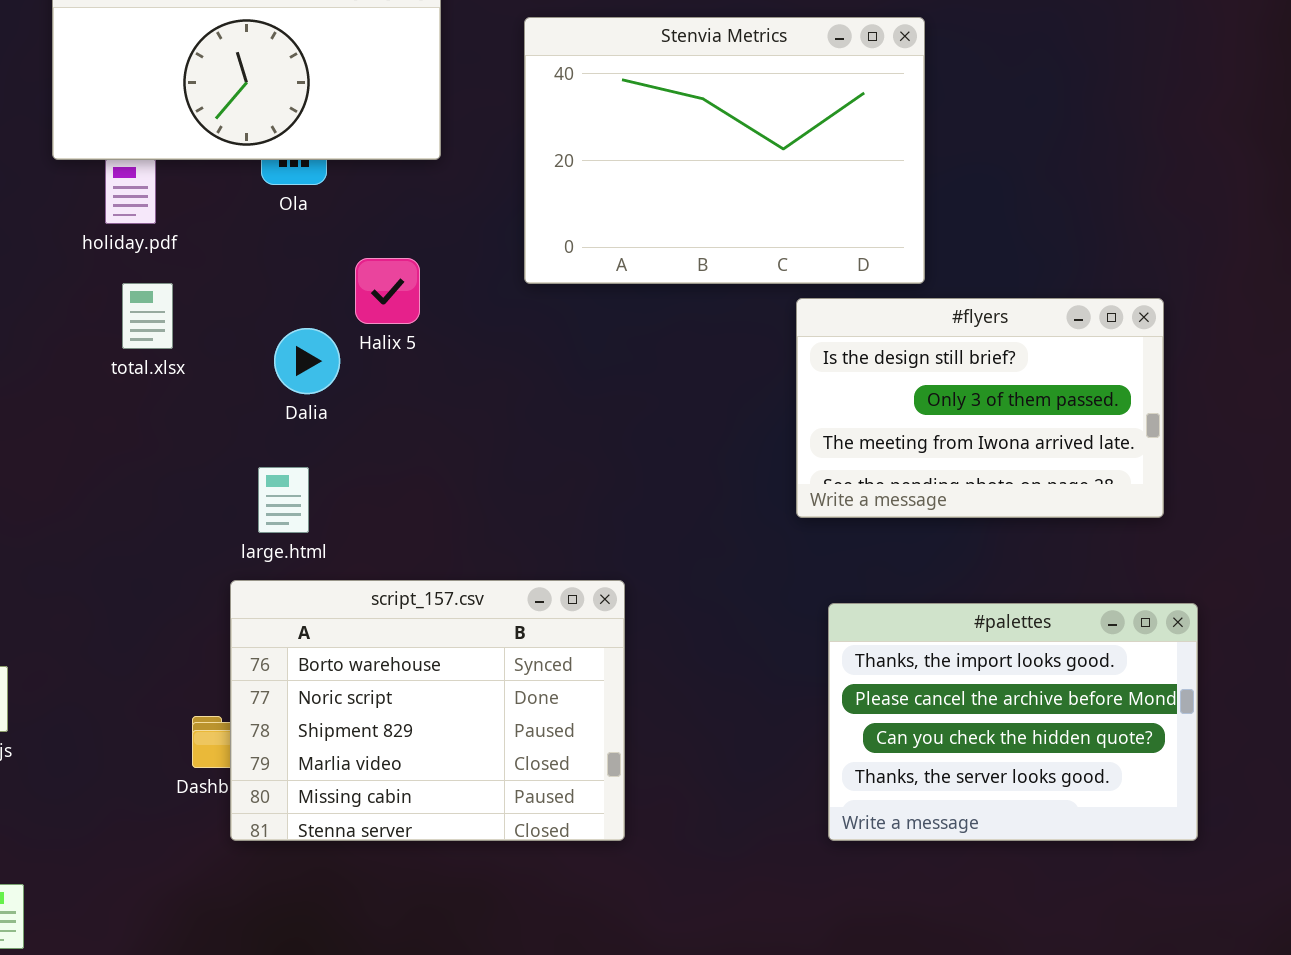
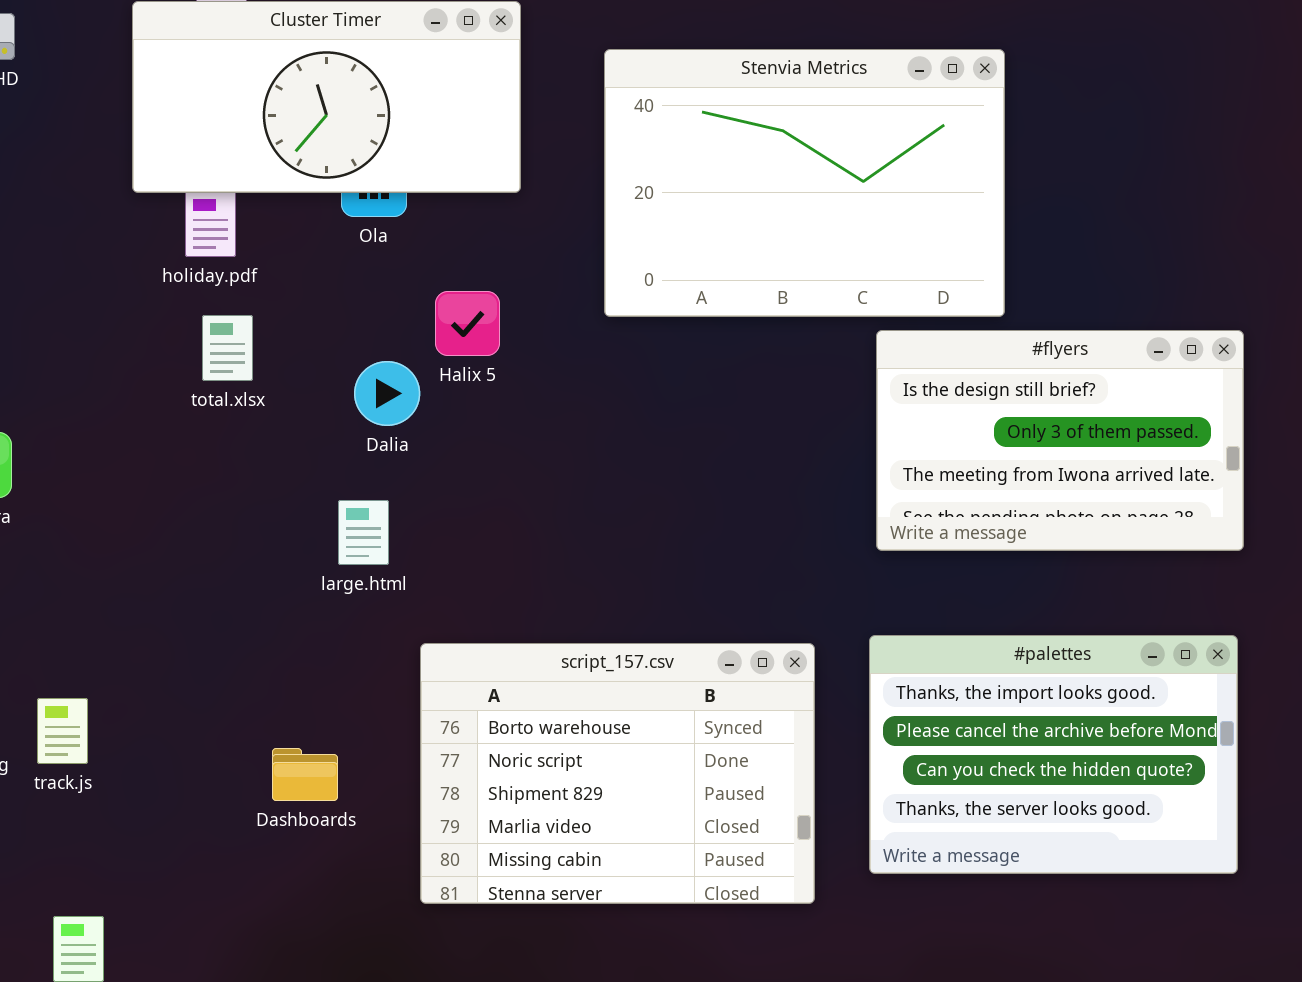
script_157.csv: [230,580,625,841] -> [420,643,815,904], moved
#palettes: [828,603,1198,841] -> [869,635,1238,874], moved

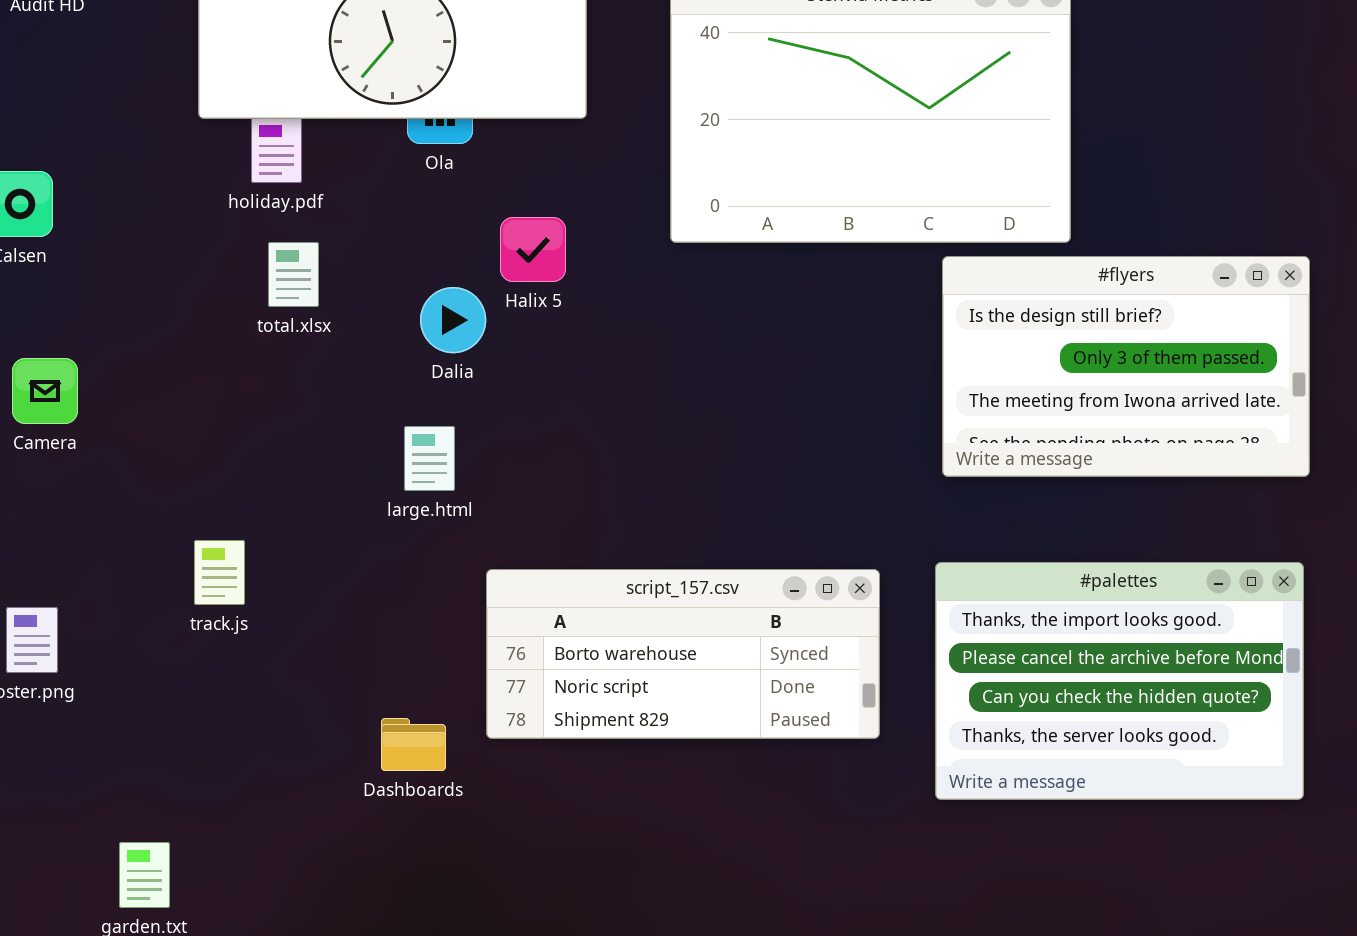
script_157.csv: [420,643,815,904] -> [486,569,880,739], resized
track.js: [37,698,88,764] -> [194,540,245,605], moved
Dashboards: [272,748,338,801] -> [381,718,446,771], moved

